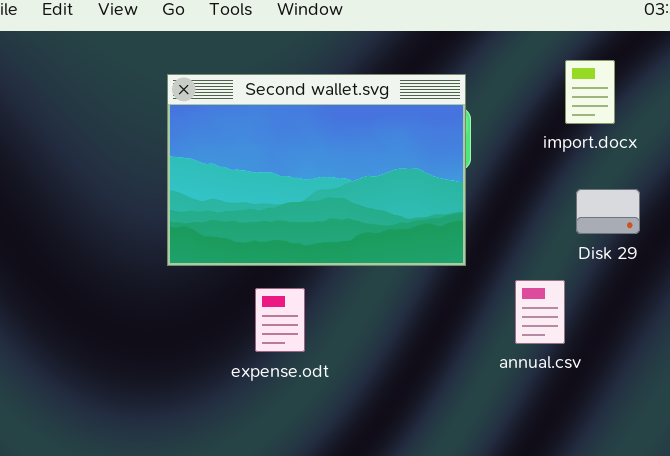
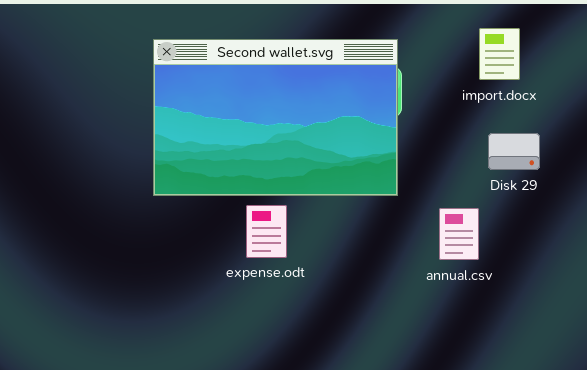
expense.odt: [255,288,305,352] -> [246,205,287,258], moved

